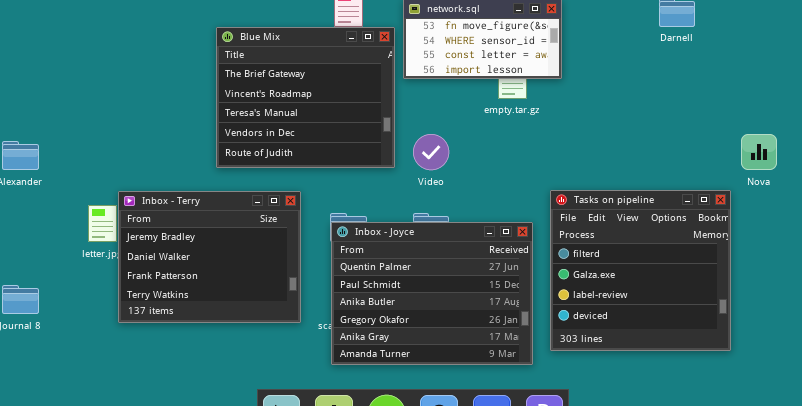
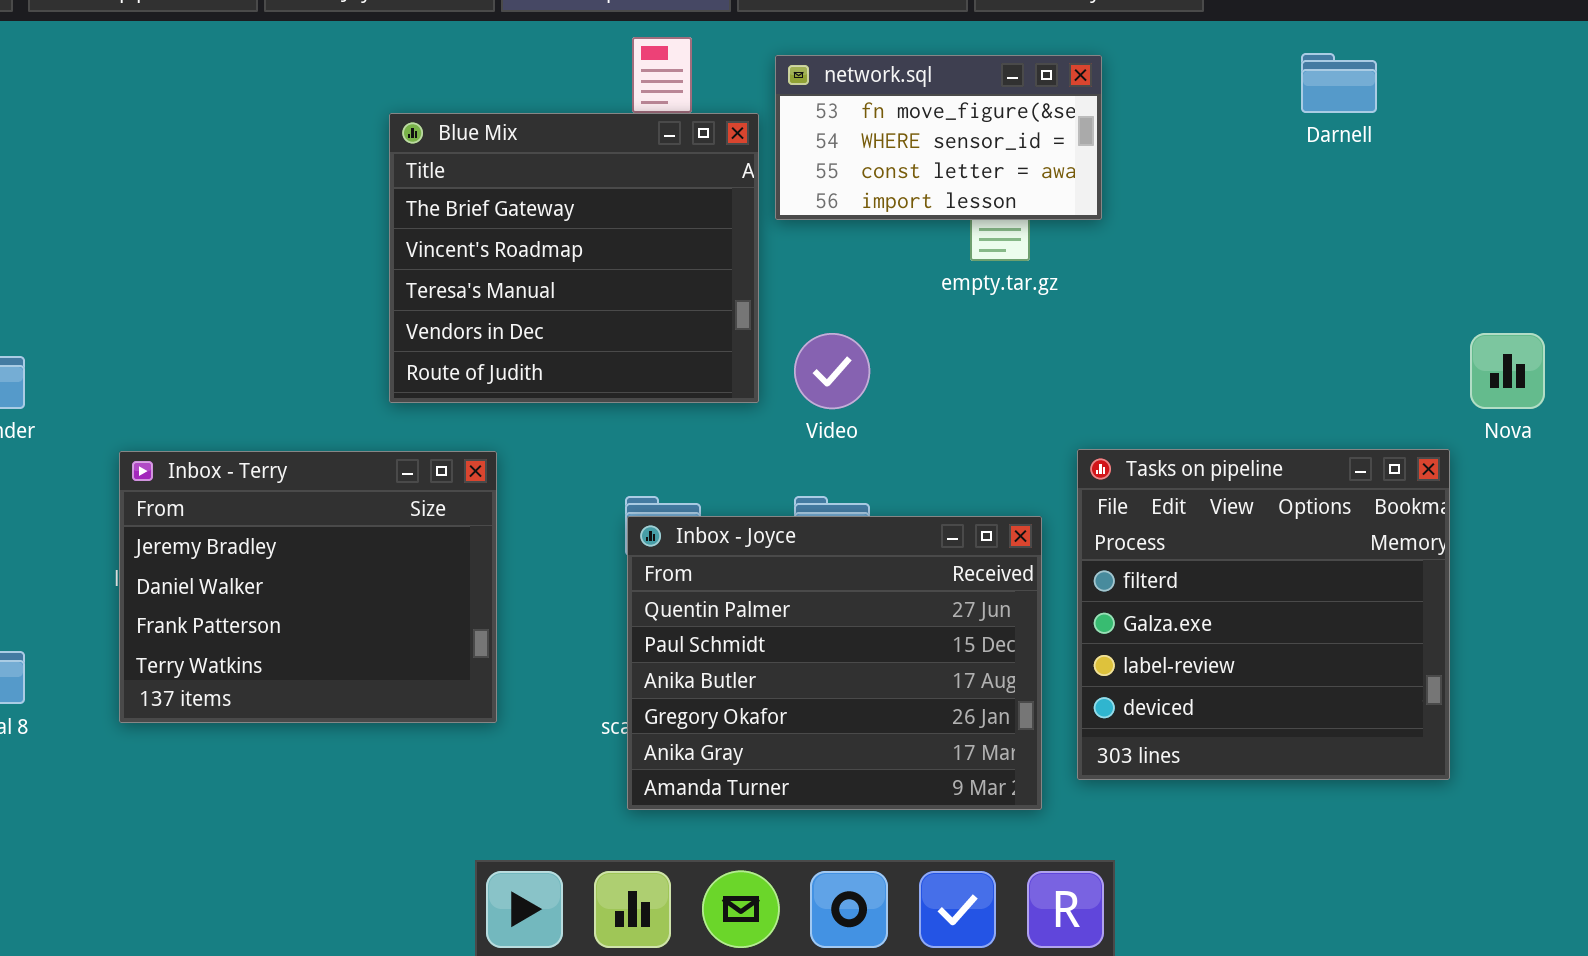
Inbox - Terry: [118,191,301,323] -> [119,451,497,723], moved

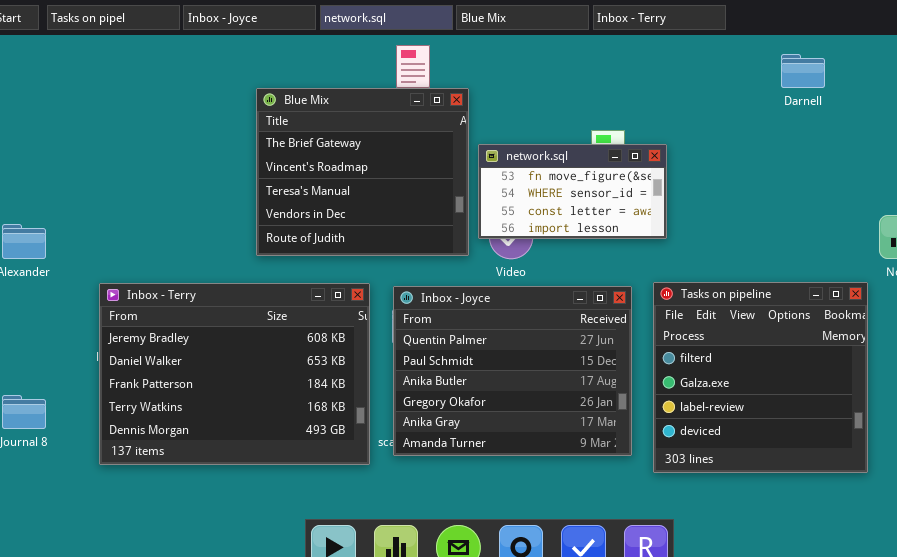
network.sql: [775,55,1102,220] -> [478,144,667,239], moved
Inbox - Terry: [119,451,497,723] -> [99,283,370,465], resized
Inbox - Joyce: [627,516,1042,810] -> [393,286,632,456], moved

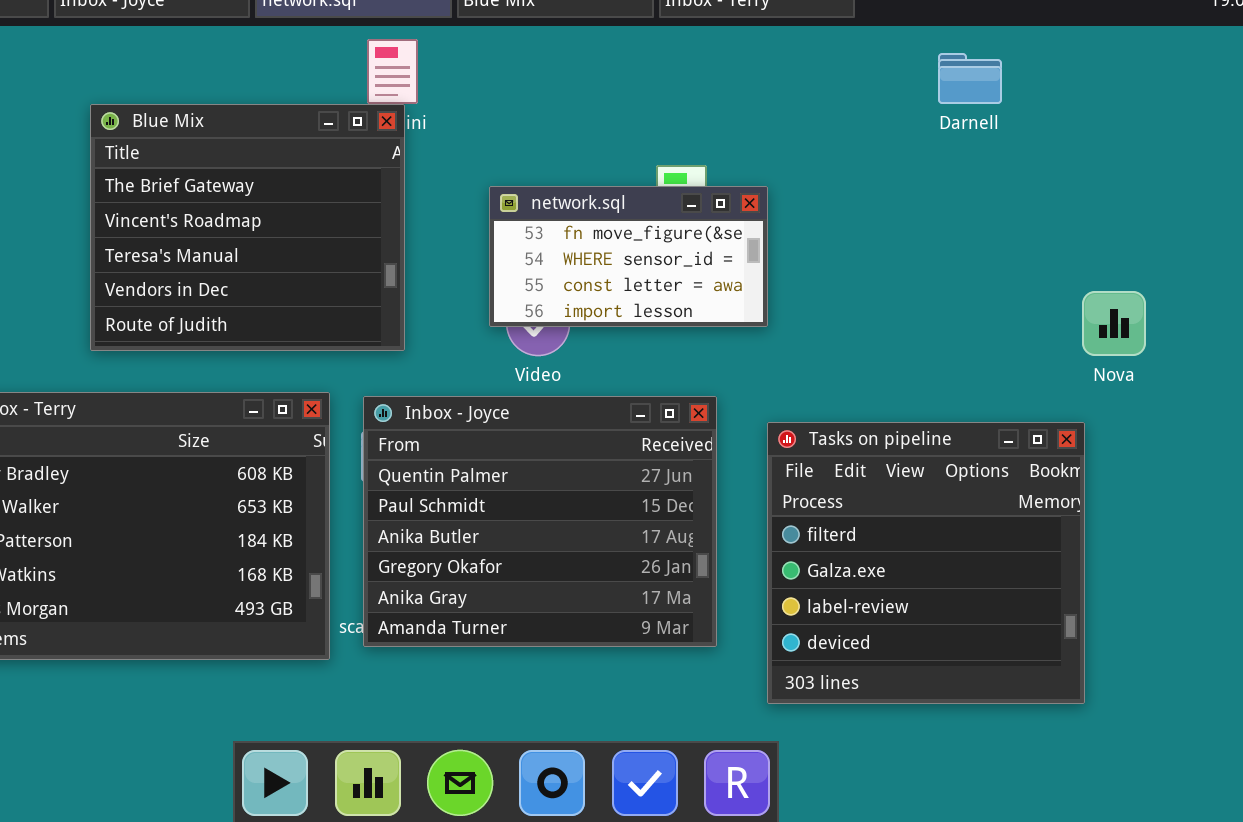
Blue Mix: [256,88,469,256] -> [90,104,405,351], moved
Tasks on pipeline: [653,282,868,473] -> [767,422,1085,704], moved

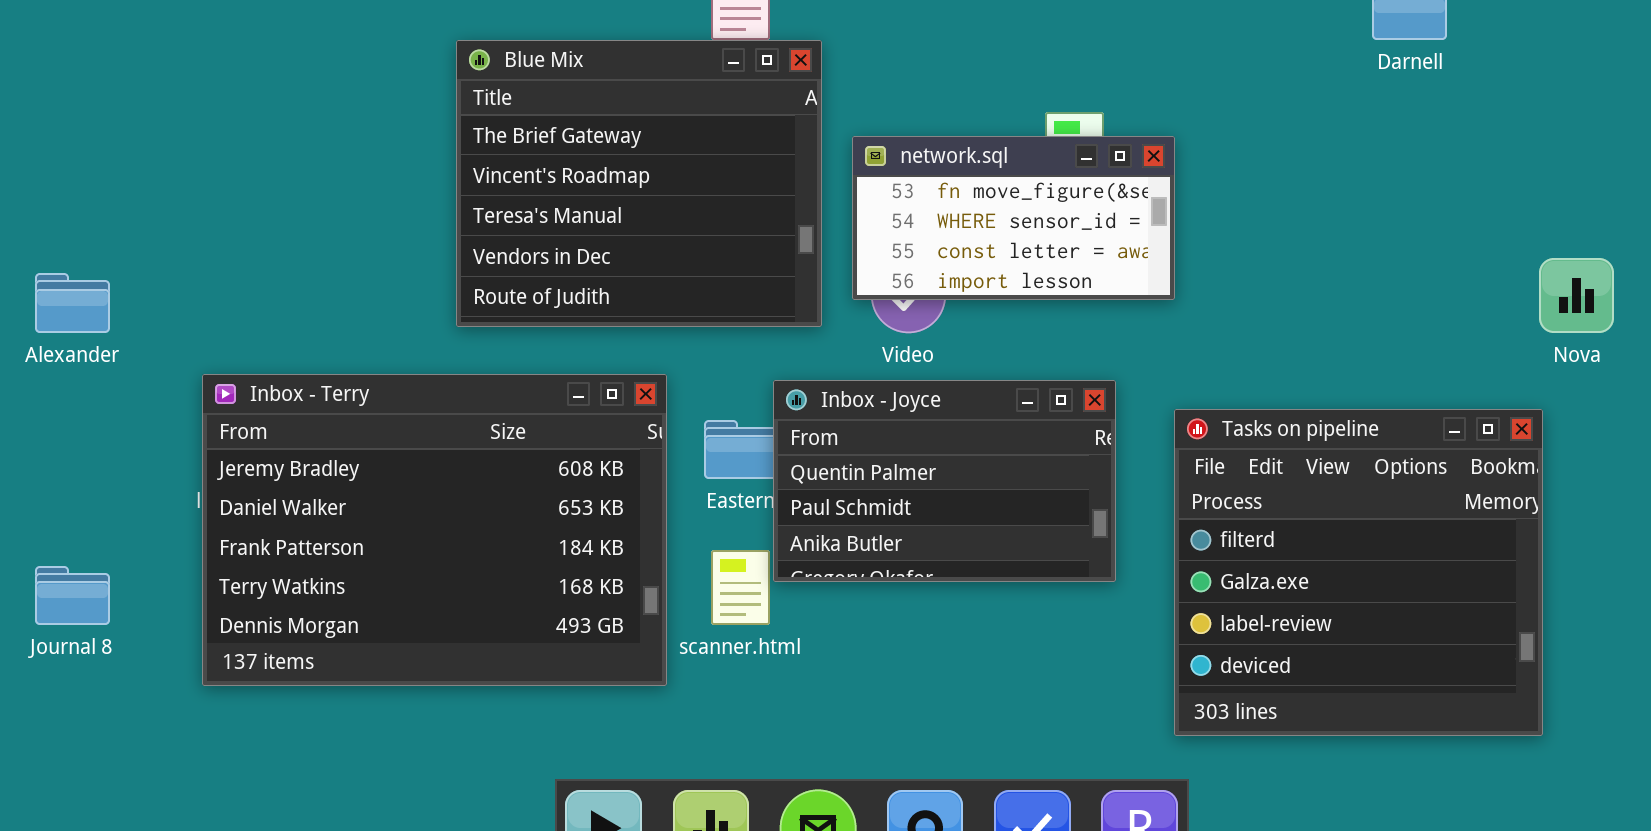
Blue Mix: [90,104,405,351] -> [456,40,822,327], moved
Inbox - Joyce: [363,396,717,647] -> [773,380,1116,582], resized

